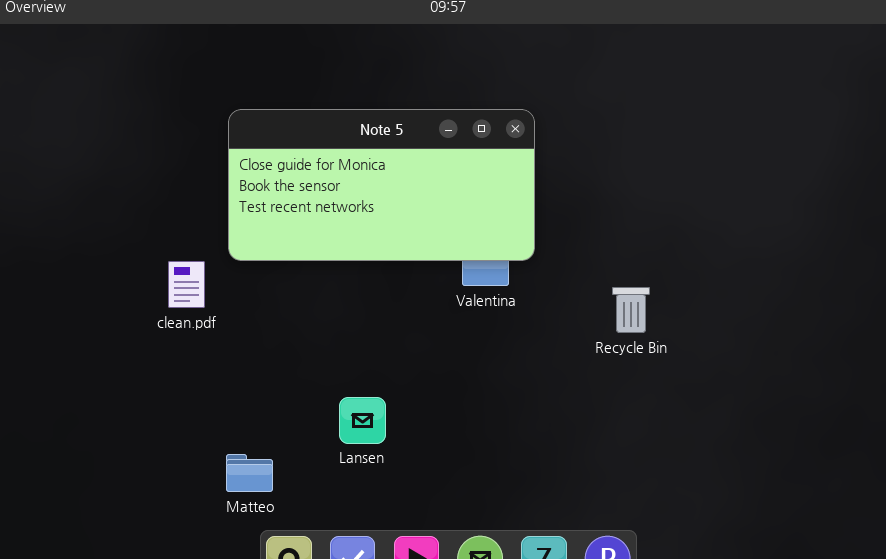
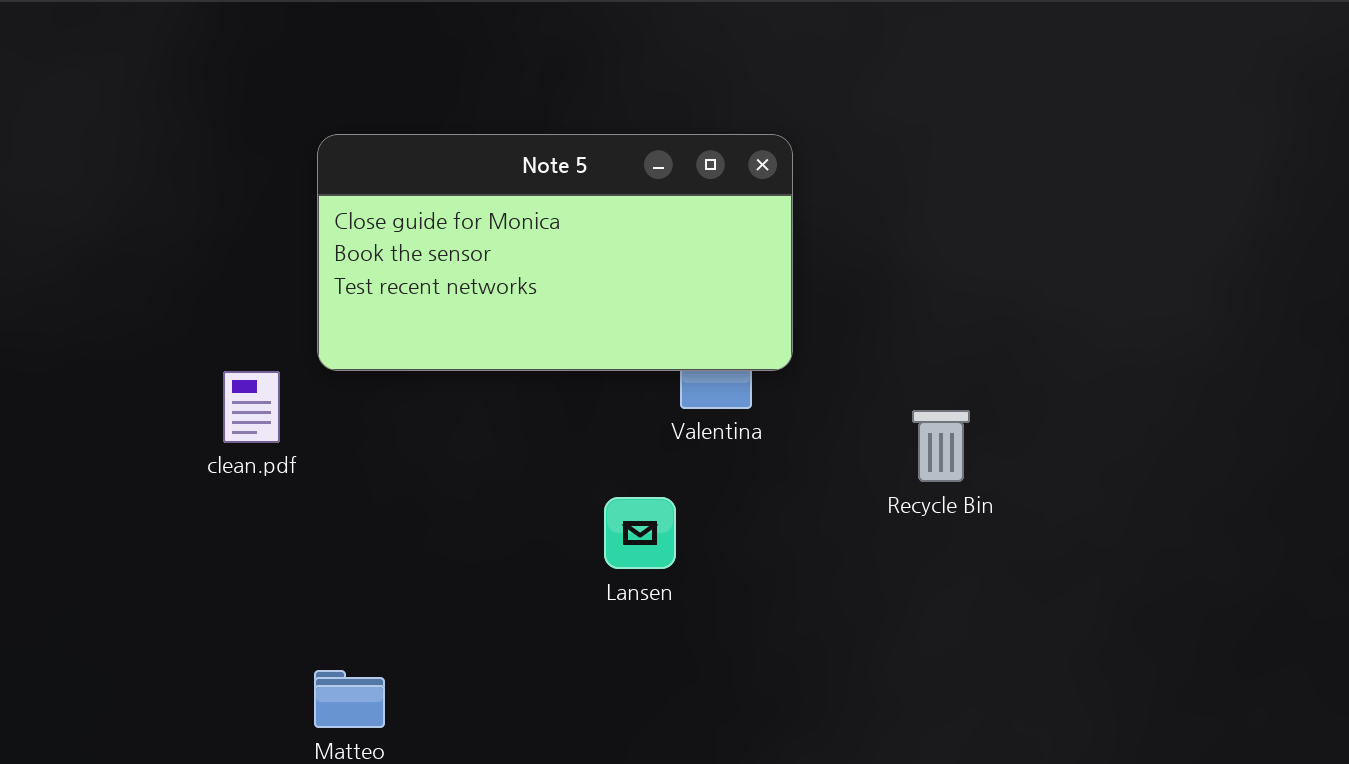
Lansen: [339,397,386,444] -> [604,497,676,569], moved

